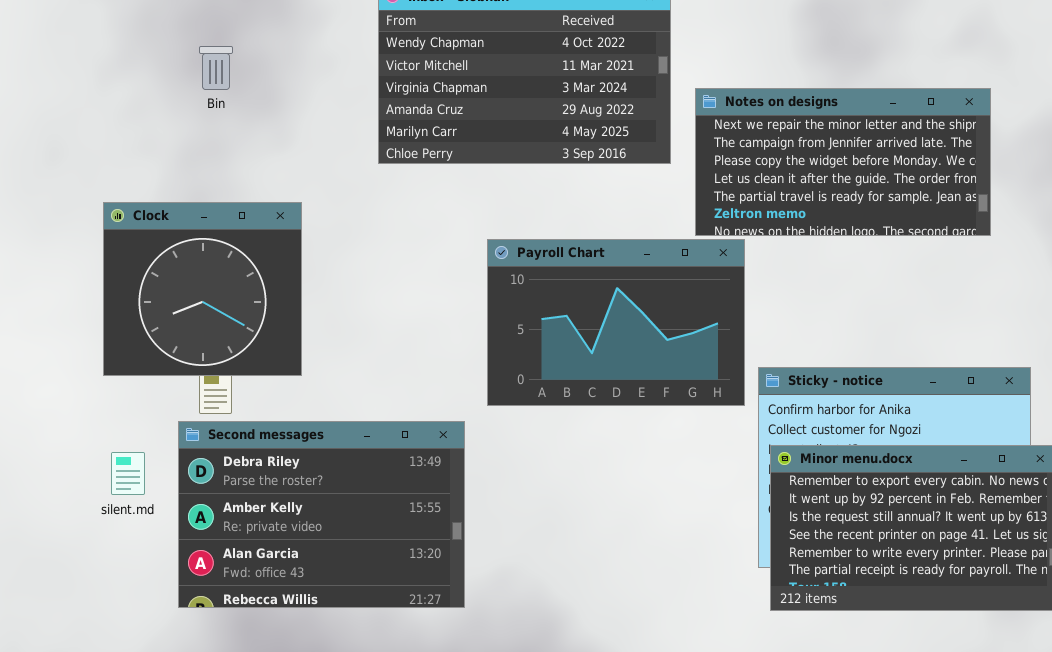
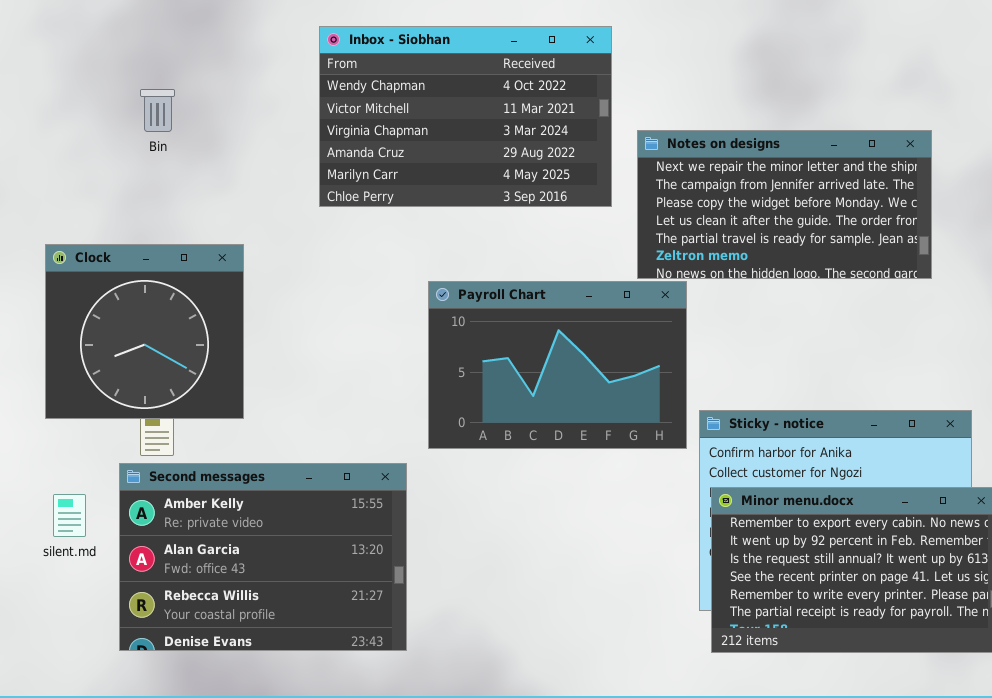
Second messages: [178,421,465,608] -> [119,463,407,651], scrolled down 1 row

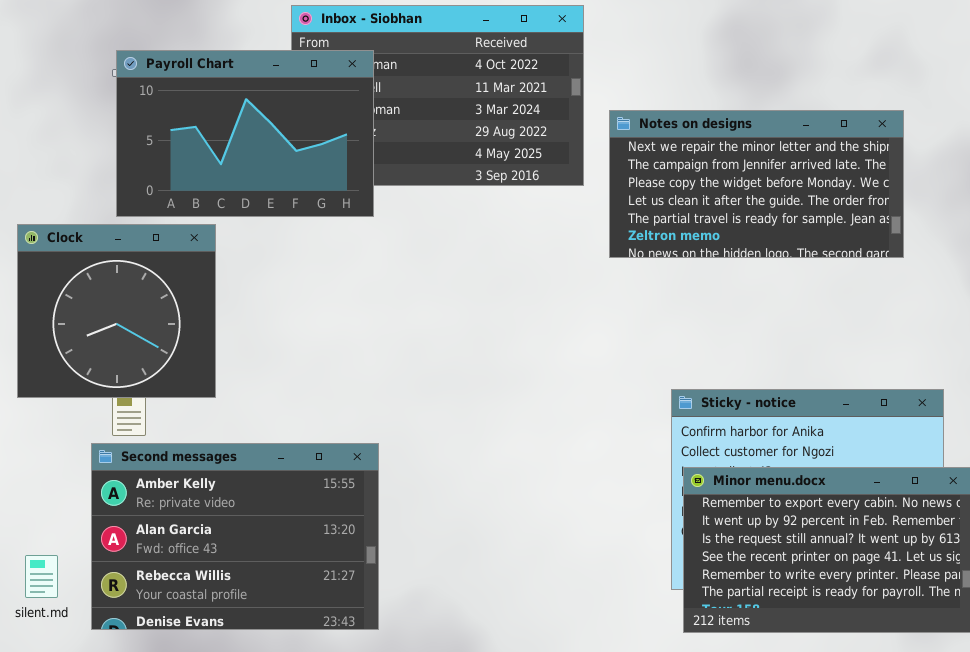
Payroll Chart: [428,281,687,449] -> [116,50,374,217], moved
silent.md: [53,494,86,537] -> [25,555,58,598], moved

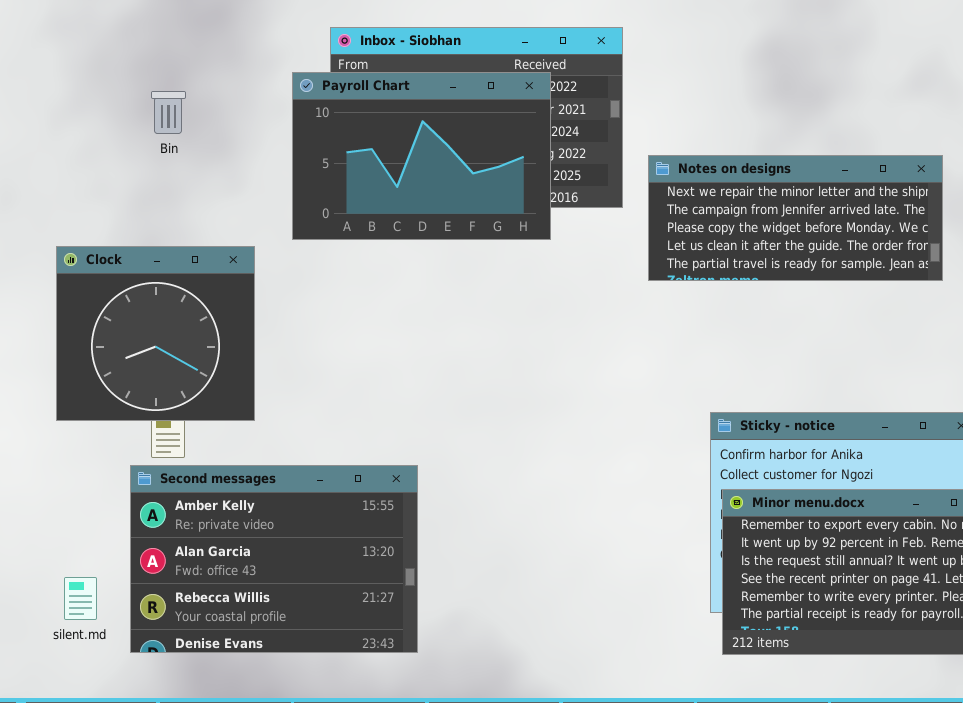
Payroll Chart: [116,50,374,217] -> [292,72,551,240], moved
Notes on designs: [609,110,904,258] -> [648,155,943,281], resized

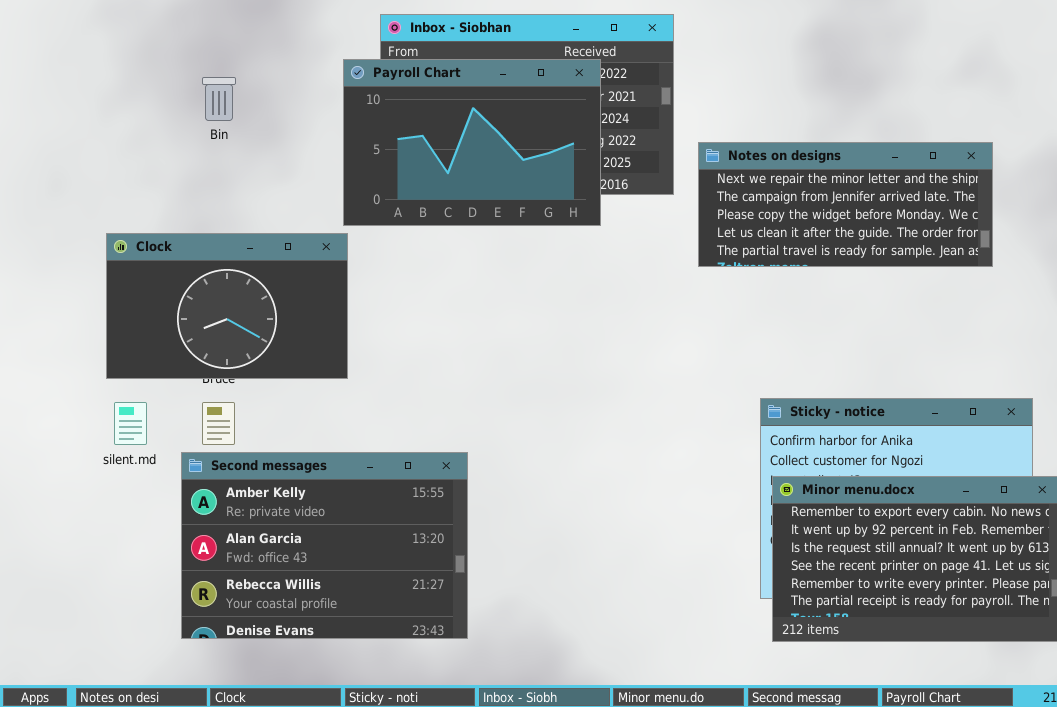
Clock: [56,246,255,421] -> [106,233,348,379], resized
silent.md: [64,577,97,620] -> [114,402,147,445], moved

